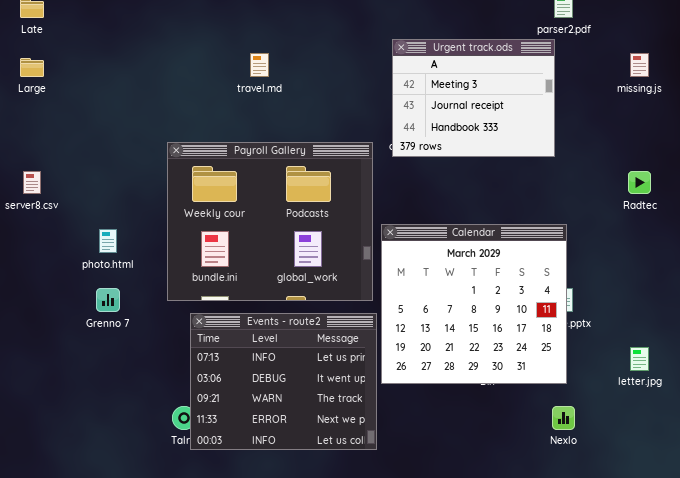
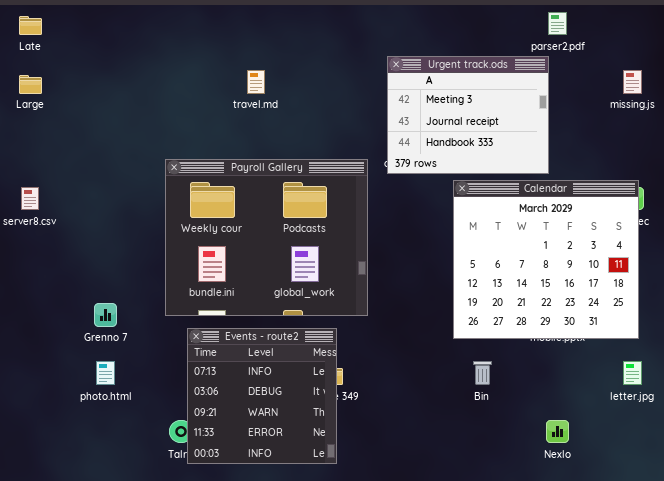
Calendar: [381,224,567,384] -> [453,180,639,339], moved
photo.html: [99,229,117,253] -> [96,361,115,385], moved
Events - route2: [190,313,377,450] -> [187,328,337,464], resized

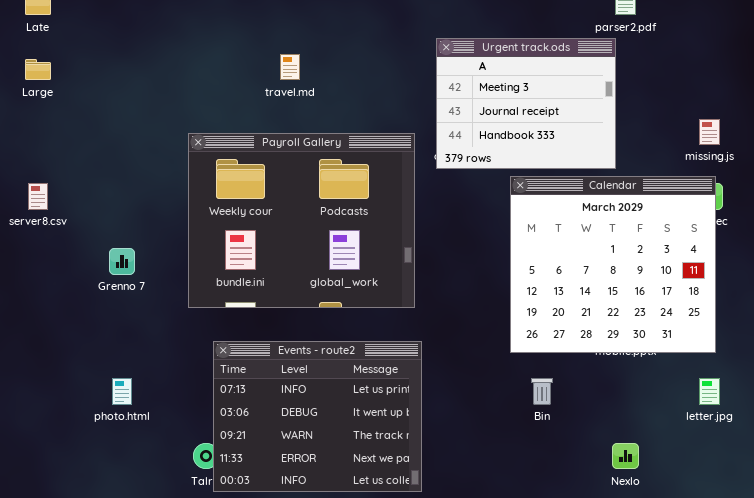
missing.js: [623,70,642,94] -> [699,119,720,145], moved
Payroll Gallery: [165,159,368,316] -> [188,133,415,308], moved
Grenno 7: [94,303,117,327] -> [109,248,135,275], moved
Events - route2: [187,328,337,464] -> [213,341,422,492], resized

